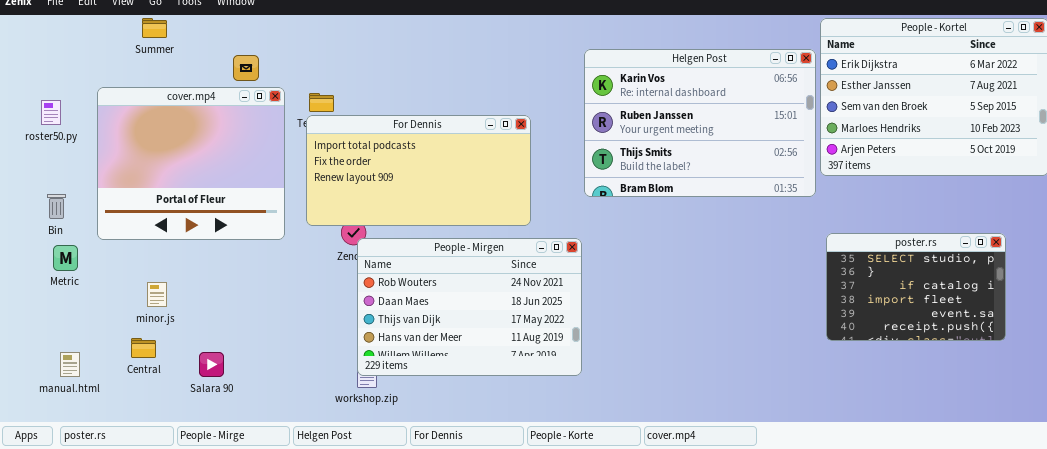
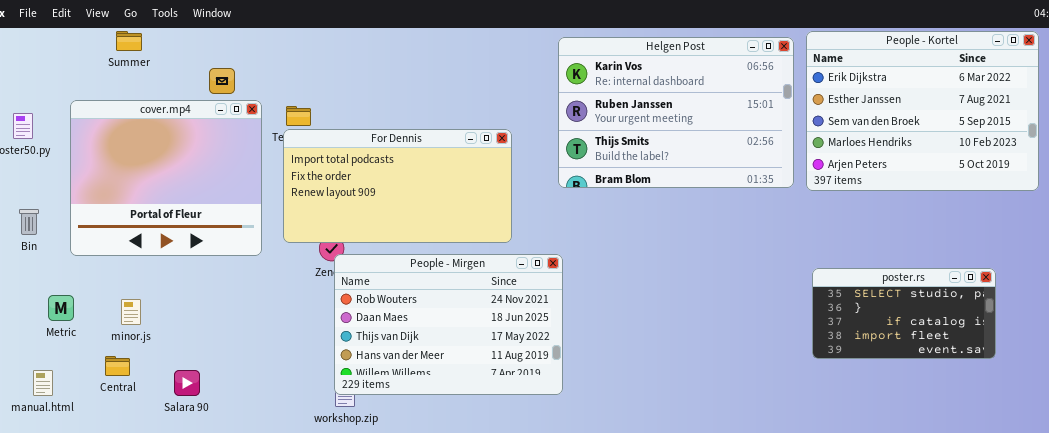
Helgen Post: [584,49,816,197] -> [558,37,794,188], moved
poster.rs: [826,233,1006,341] -> [812,268,996,359], resized
Metric: [53,245,78,271] -> [48,295,74,321], moved

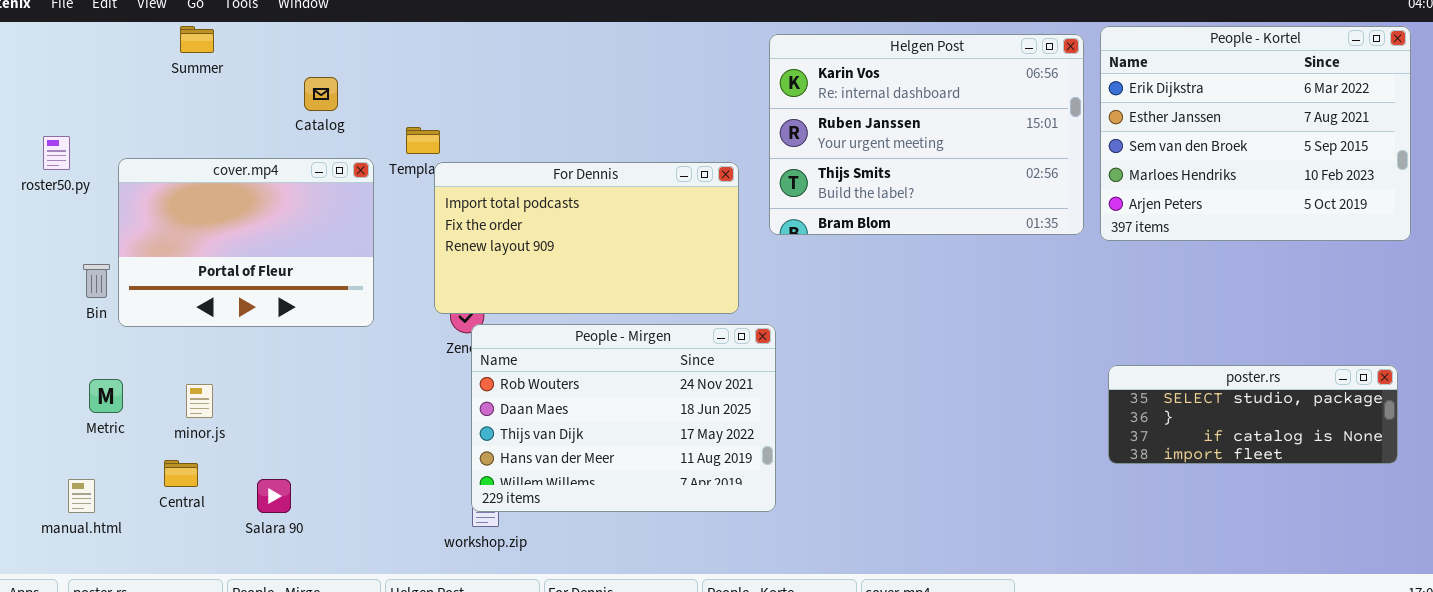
cover.mp4: [70,100,262,256] -> [118,158,374,327], resized
For Dennis: [283,129,512,243] -> [434,162,739,314], moved
Bin: [19,209,39,235] -> [83,264,110,298], moved
poster.rs: [812,268,996,359] -> [1108,365,1398,464], resized

